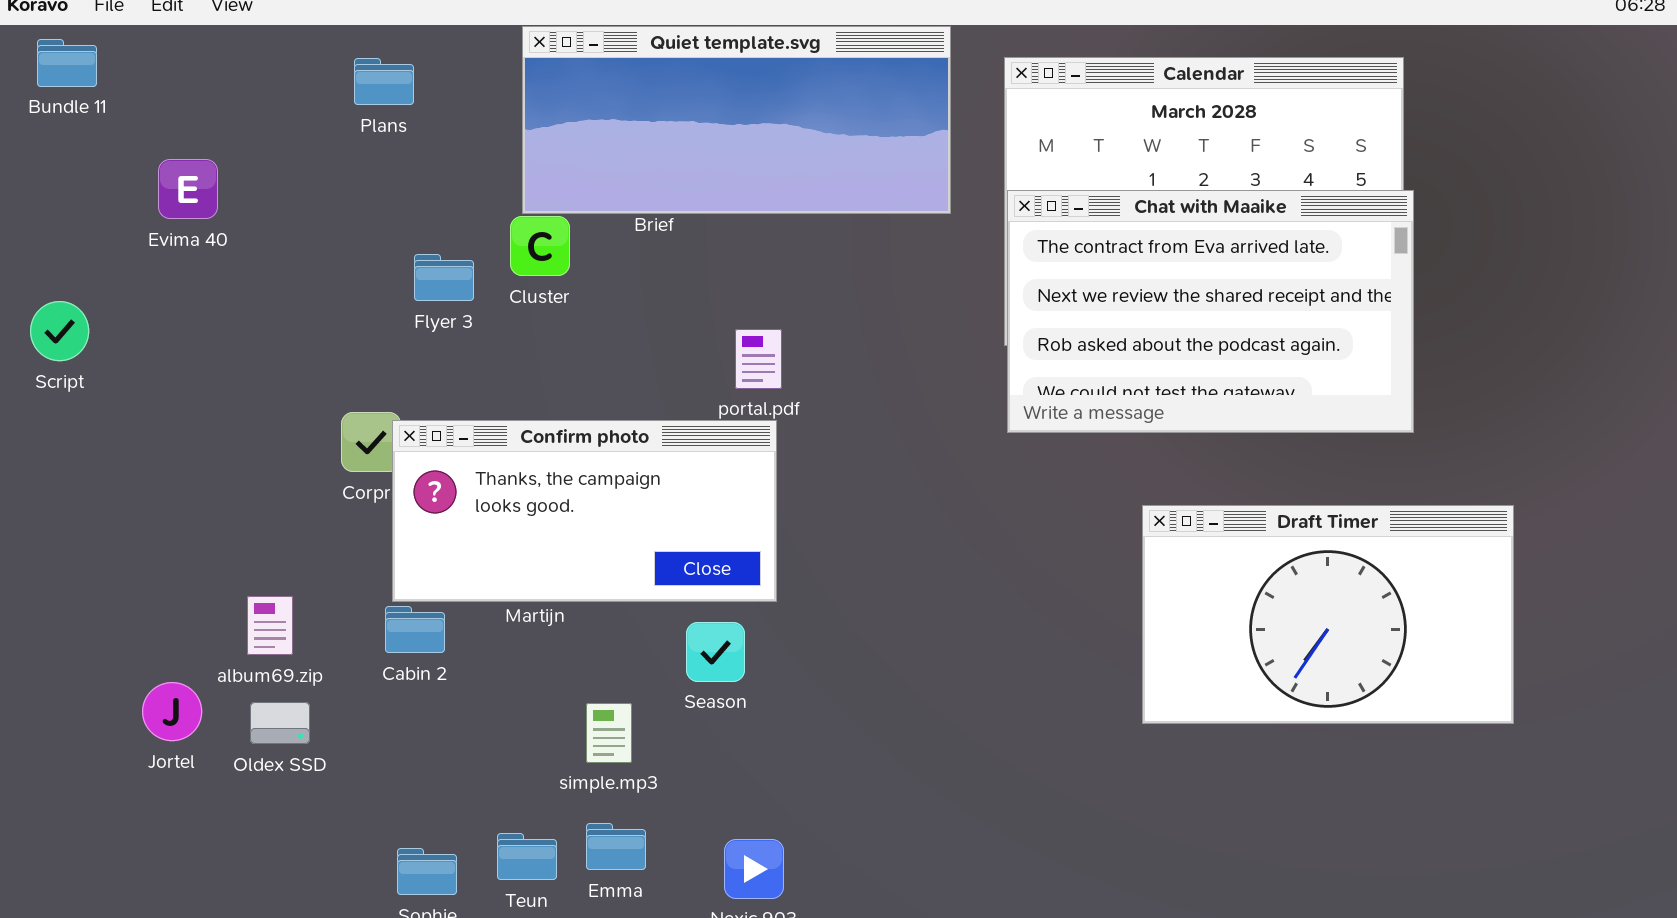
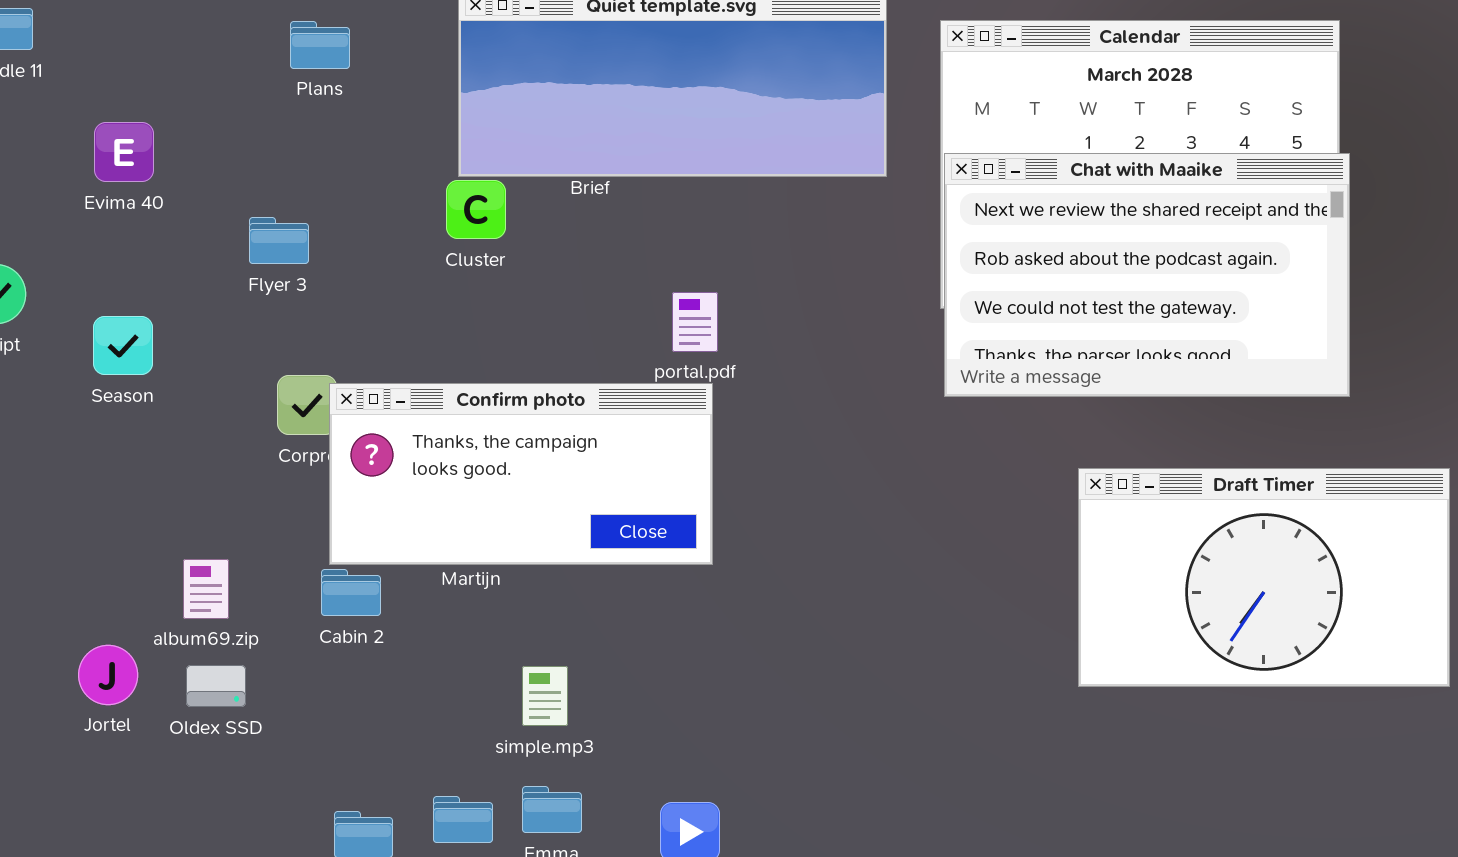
Chat with Maaike: [1007,190,1414,433] -> [944,153,1350,397], scrolled down 1 row
Flyer 3: [414,254,474,301] -> [249,217,309,264], moved
Season: [686,622,745,682] -> [93,316,153,375], moved

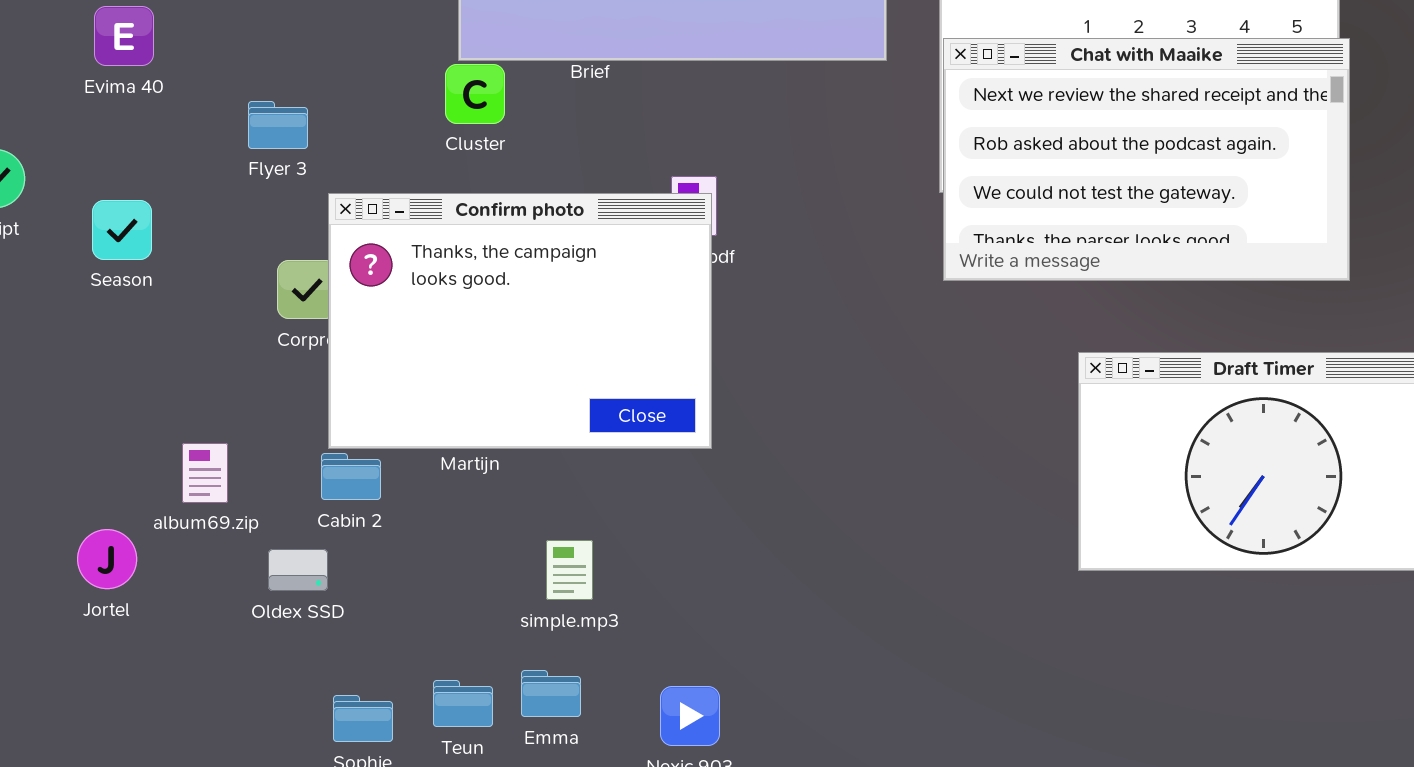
Confirm photo: [329,383,713,565] -> [328,193,712,449], resized
Oldex SSD: [186,665,246,707] -> [268,549,328,591], moved
simple.mp3: [522,666,568,726] -> [546,540,593,600], moved

